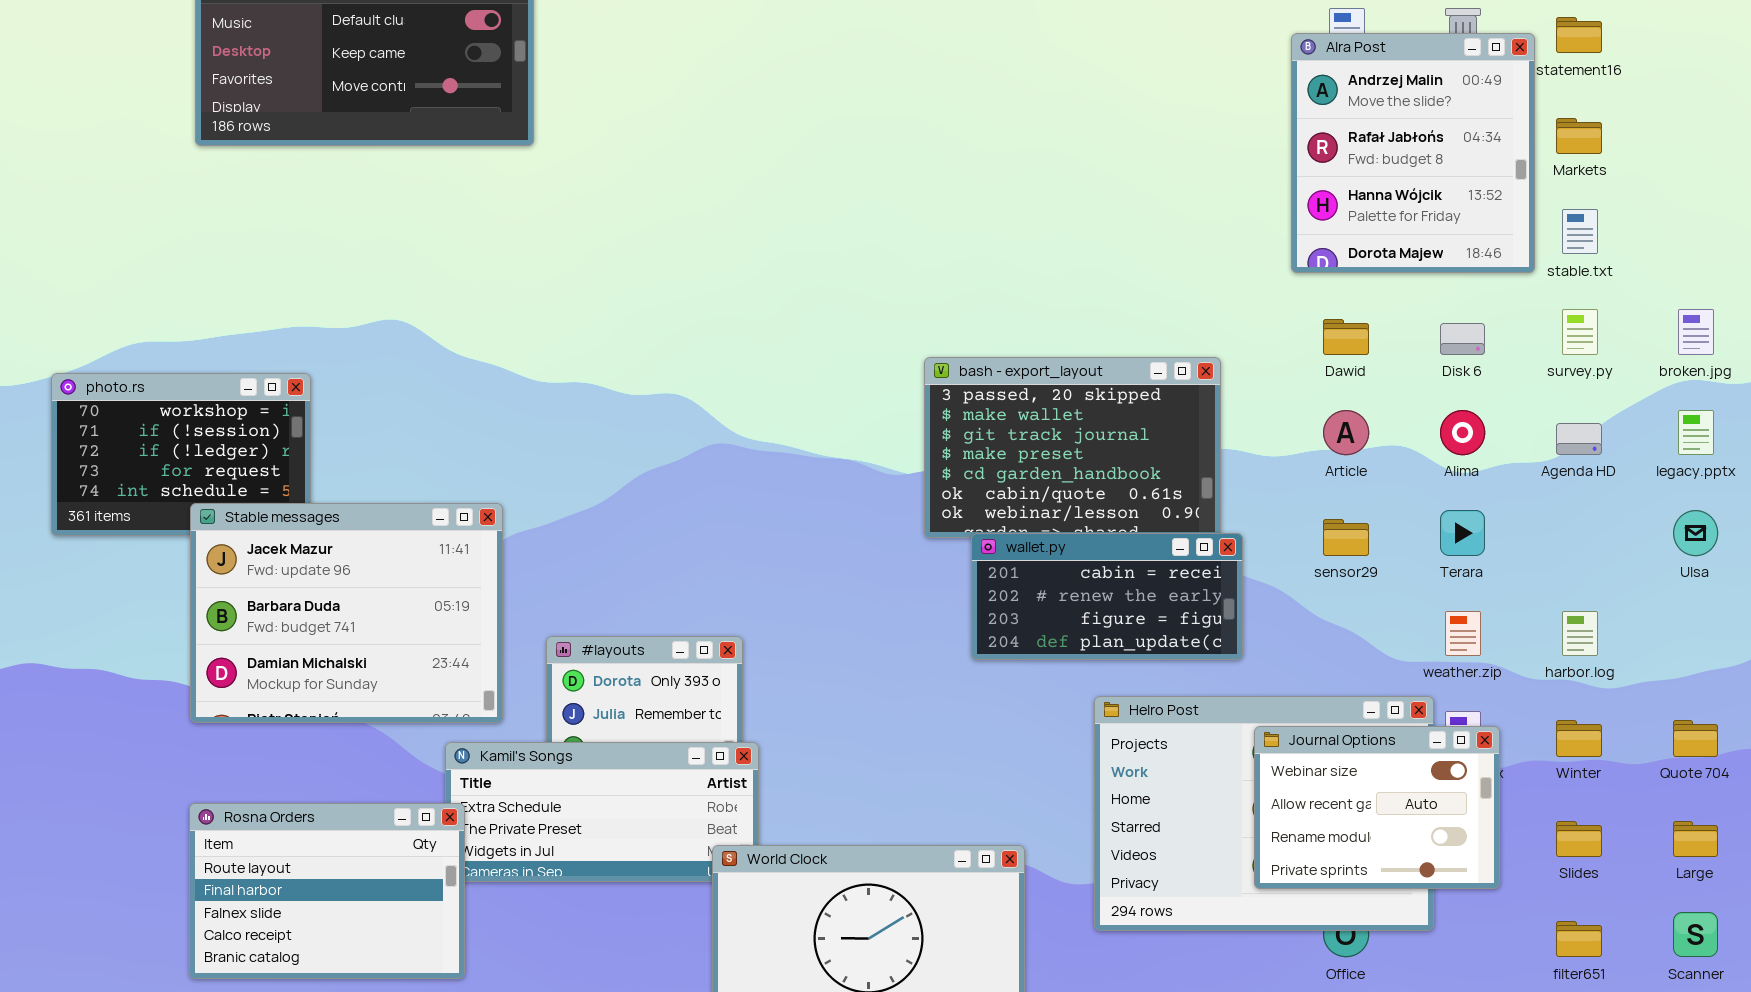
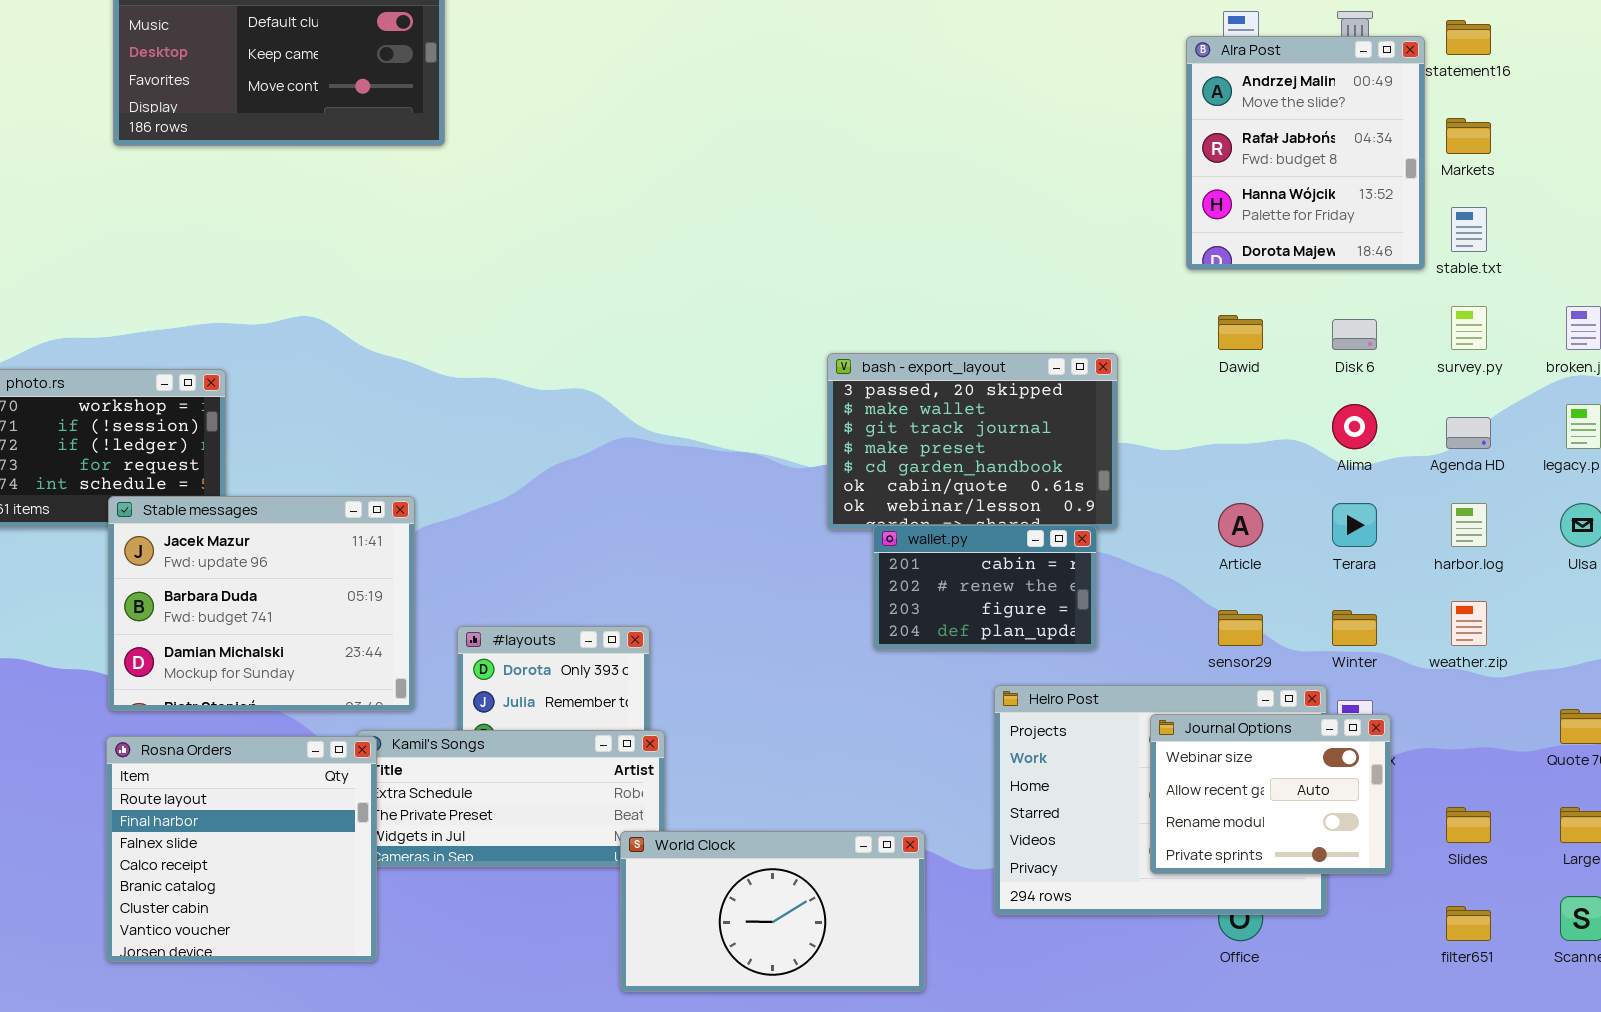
Article: [1323,410,1369,455] -> [1218,503,1263,547], moved
sensor29: [1323,519,1369,556] -> [1218,610,1263,646], moved
wallet.py: [971,533,1243,660] -> [873,525,1097,650], resized
weather.zip: [1445,611,1481,656] -> [1451,601,1487,646], moved
harbor.log: [1562,611,1598,656] -> [1451,503,1487,547], moved
Winter: [1556,720,1602,757] -> [1332,610,1377,646], moved
Rosna Orders: [189,803,465,979] -> [106,736,377,962], resized

